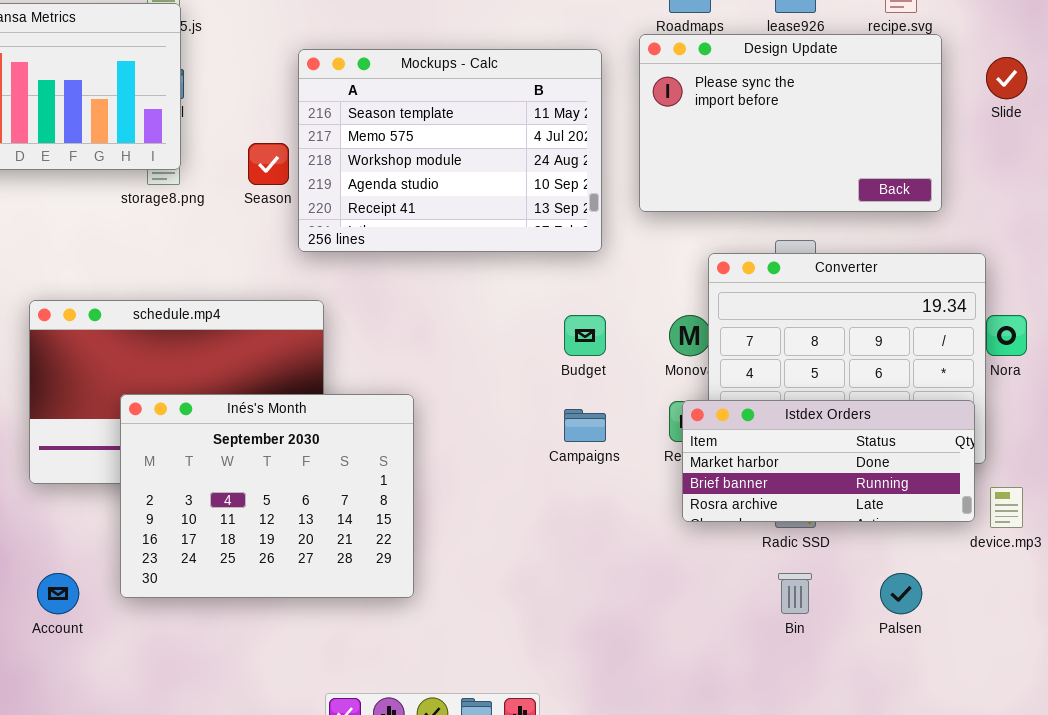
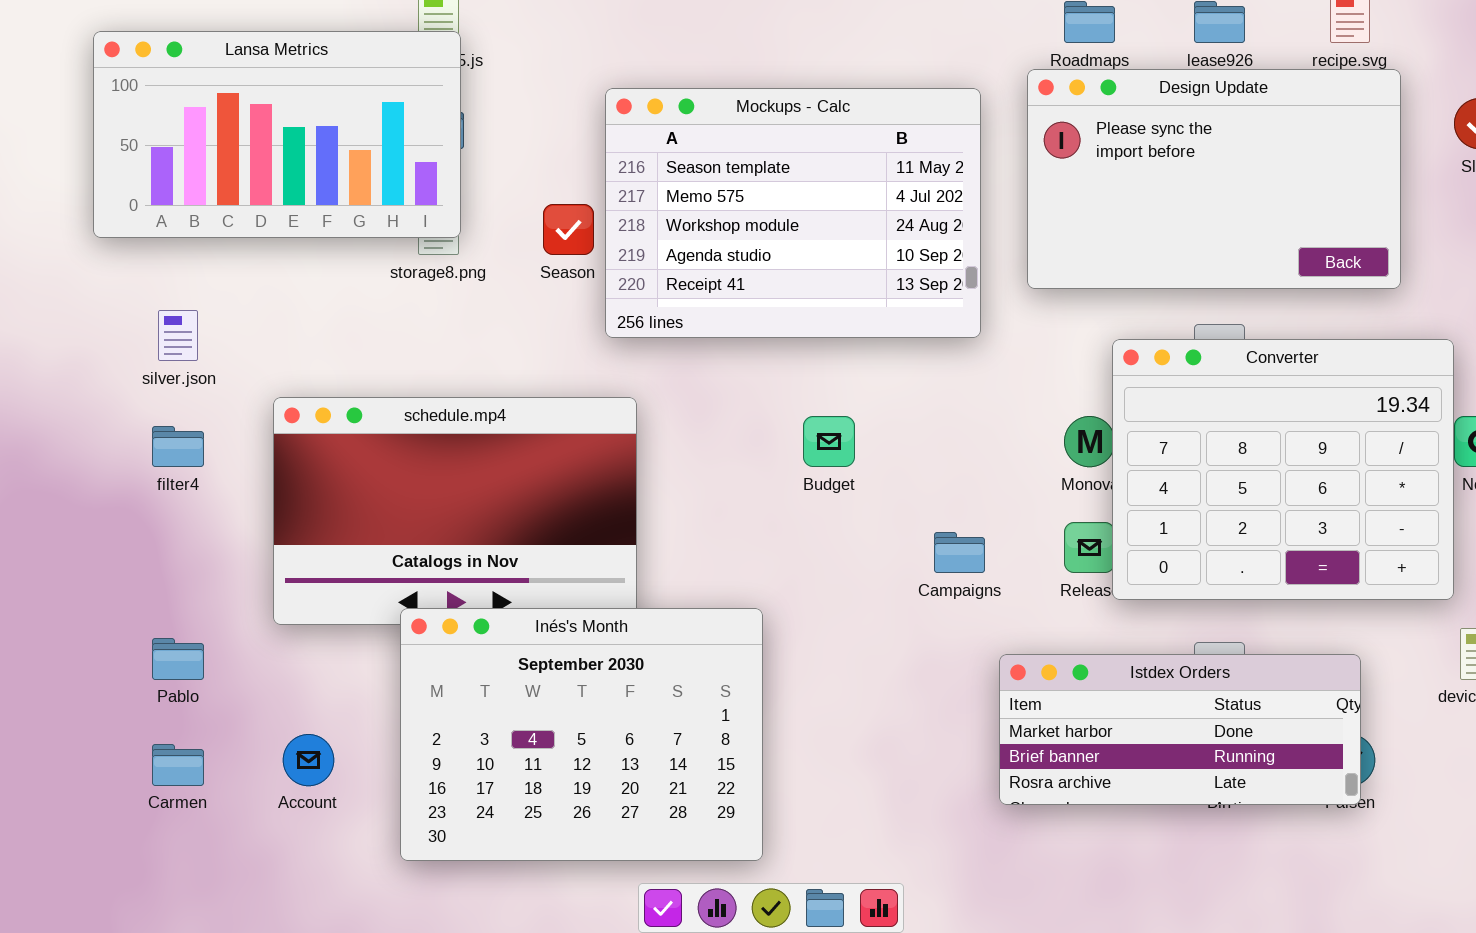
Budget: [564,315,606,356] -> [803,416,855,467], moved
Inés's Month: [120,394,414,598] -> [400,608,763,861], moved
Istdex Orders: [682,400,975,522] -> [999,654,1361,805], moved

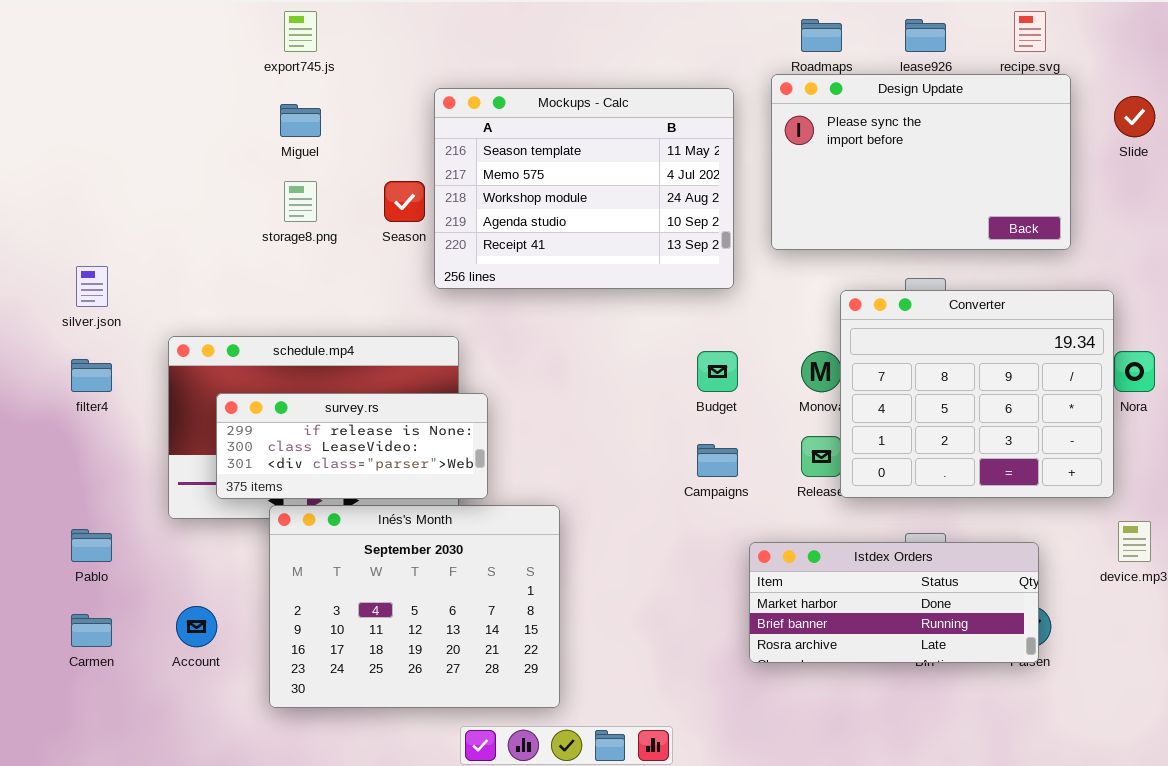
Lansa Metrics: [93,31,461,238] -> none, closed
Budget: [803,416,855,467] -> [697,351,738,392], moved
survey.rs: none -> [216,393,488,499], opened

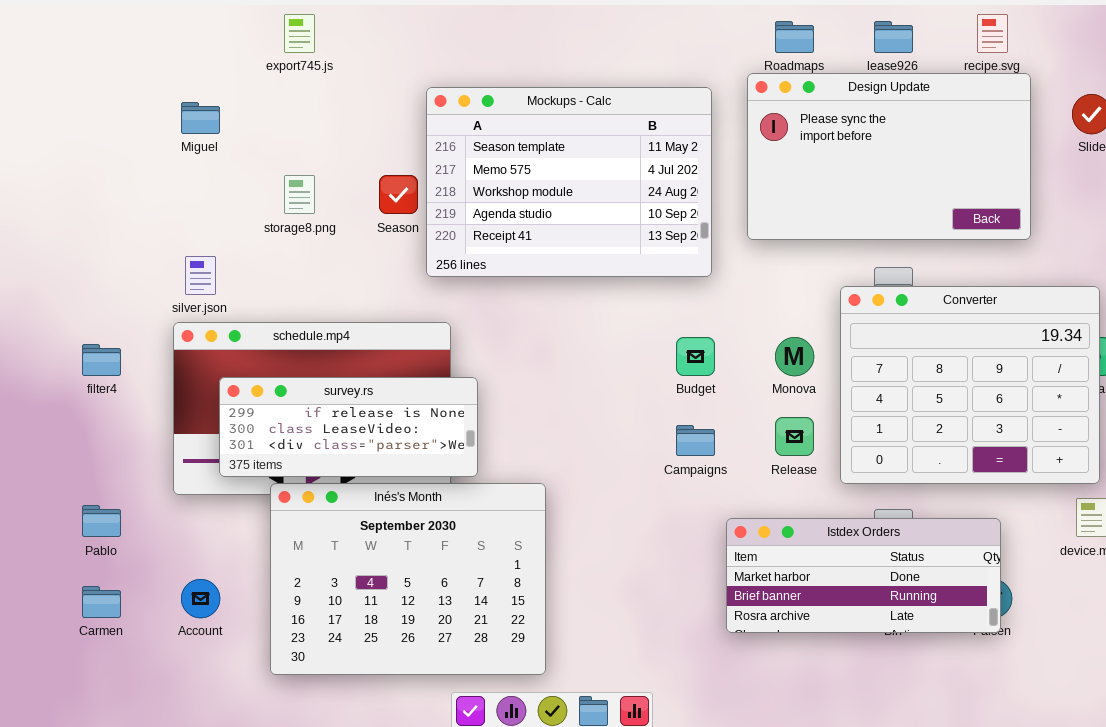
Miguel: [280,104,321,137] -> [181,102,220,134], moved
silver.json: [76,266,108,307] -> [185,256,216,295], moved
Converter: [840,290,1114,498] -> [840,286,1100,484], moved

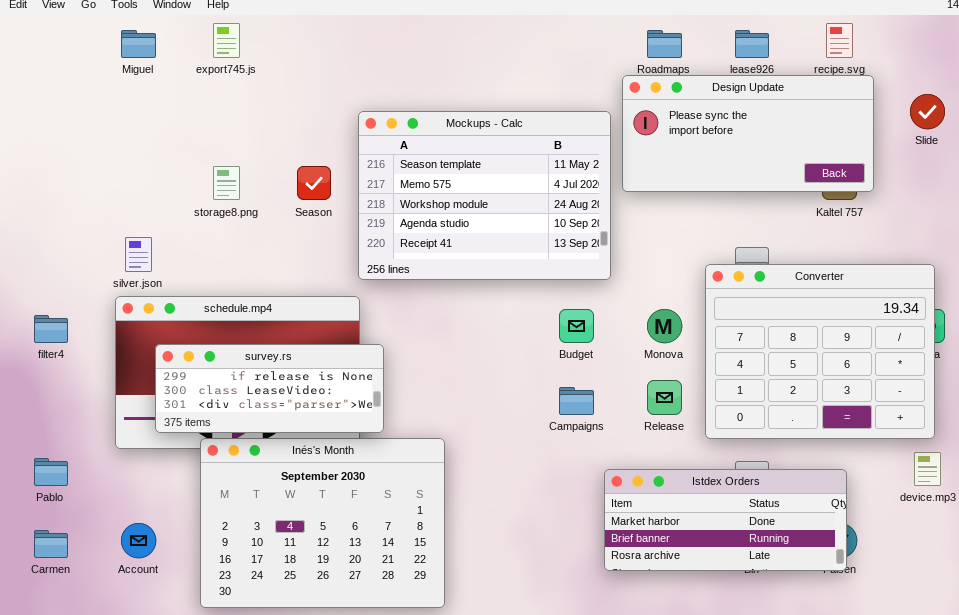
Design Update: [747,73,1031,240] -> [622,75,874,192], resized
Mockups - Calc: [426,87,712,277] -> [358,111,611,280], moved
Miguel: [181,102,220,134] -> [121,30,156,58], moved

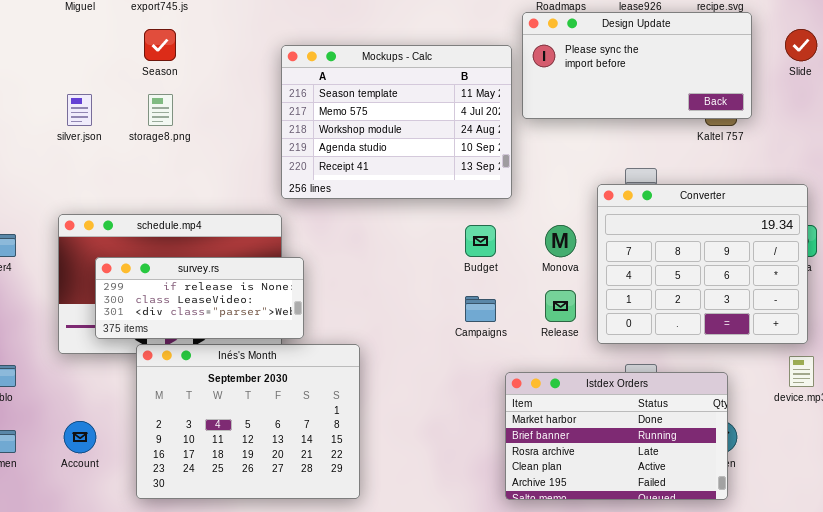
Season: [297,166,331,200] -> [144,29,176,61], moved
silver.json: [125,237,152,272] -> [67,94,92,126], moved
Istdex Orders: [604,469,847,571] -> [505,372,728,500], resized

